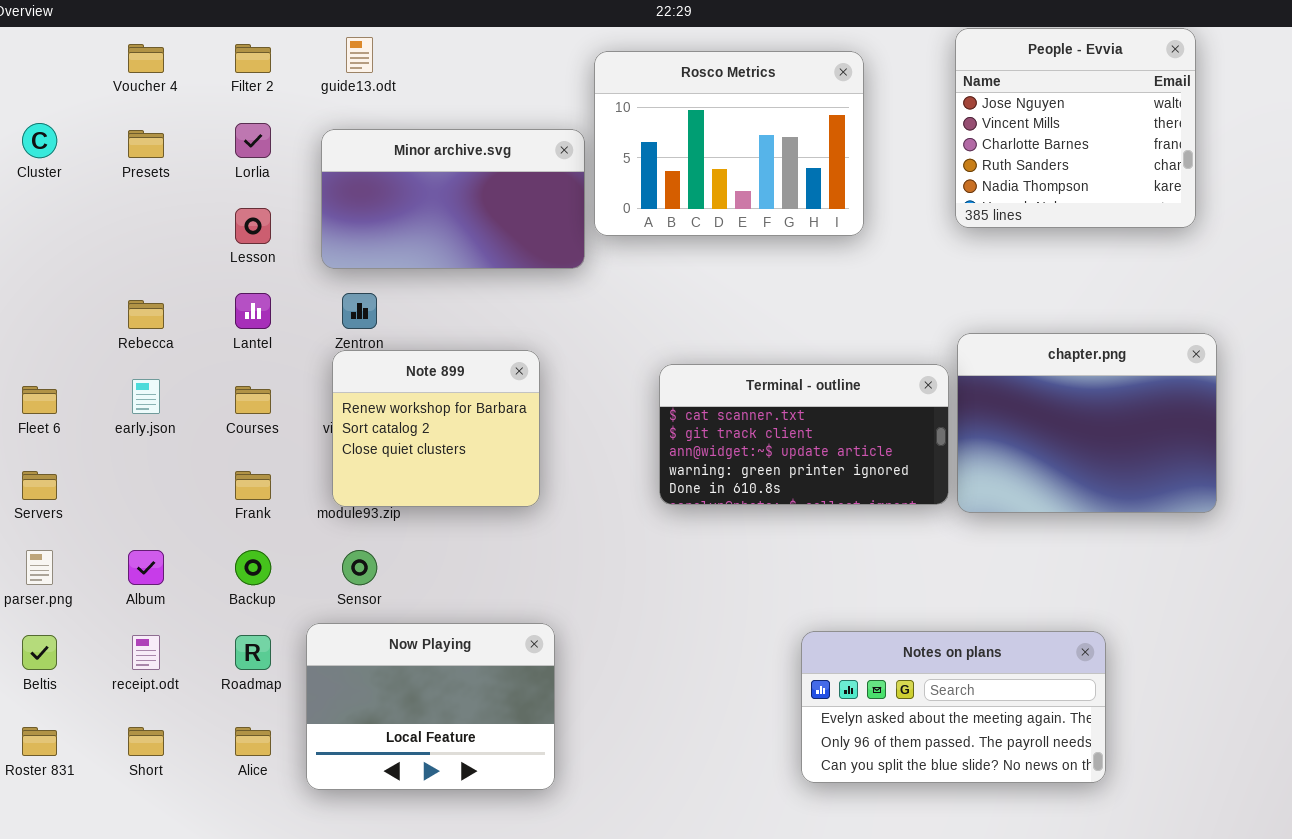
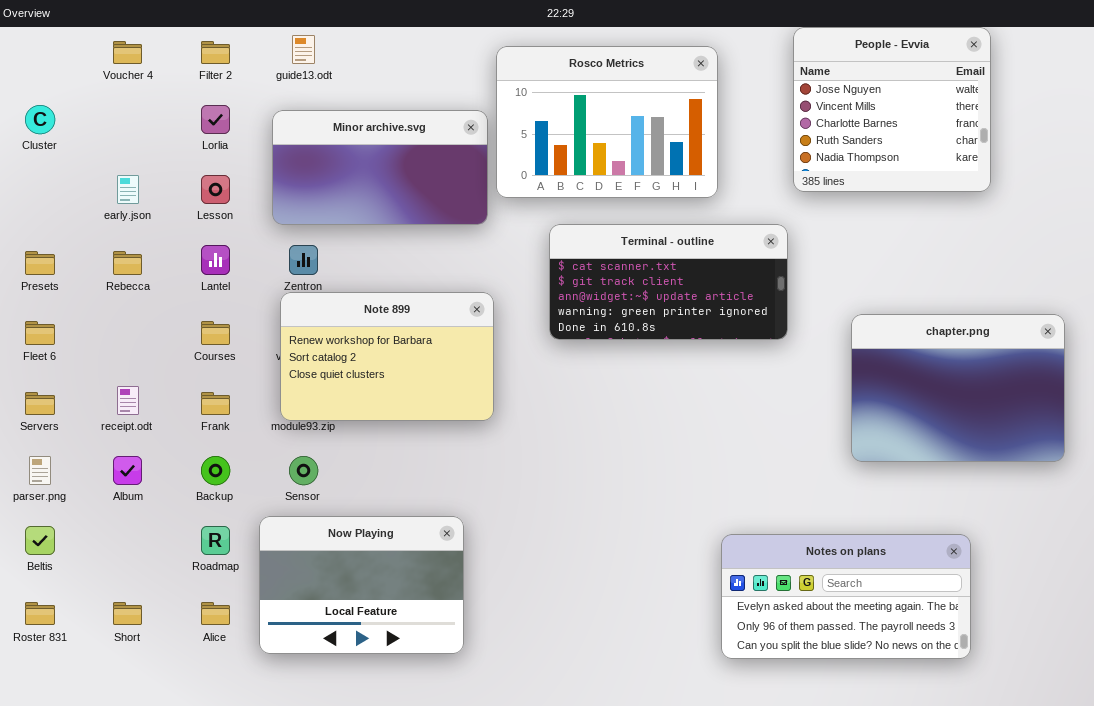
Presets: [128,130,164,158] -> [25,251,55,275], moved
chapter.png: [957,333,1217,513] -> [851,314,1065,462], moved
Note 899: [332,350,540,507] -> [280,292,494,421], resized
Terminal - outline: [659,364,949,505] -> [549,224,788,340], moved
early.json: [132,379,160,414] -> [117,175,139,204], moved
Notes on plans: [801,631,1106,783] -> [721,534,971,659], moved
receipt.odt: [132,635,160,670] -> [117,386,139,415], moved

